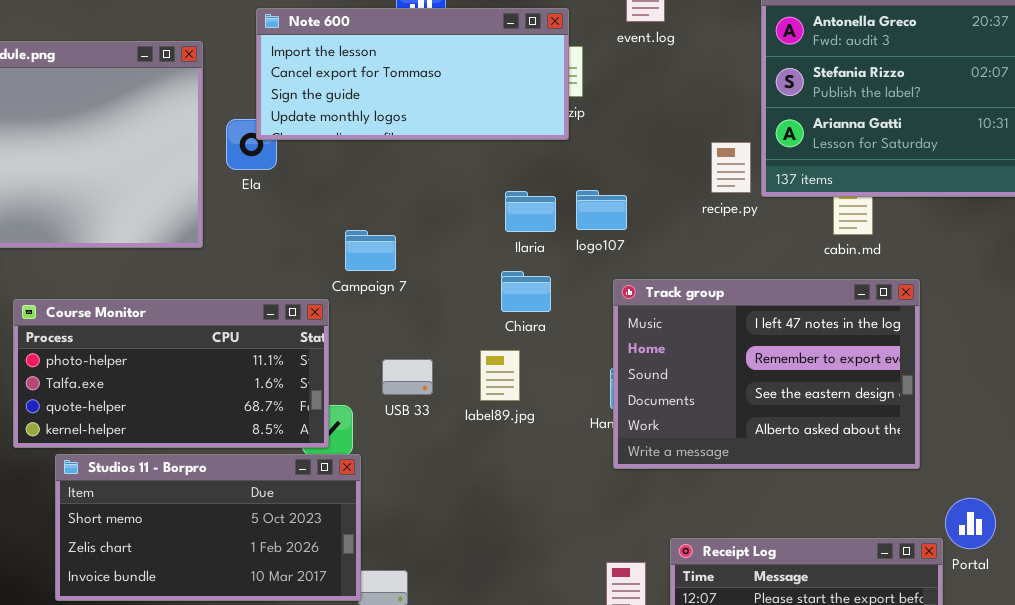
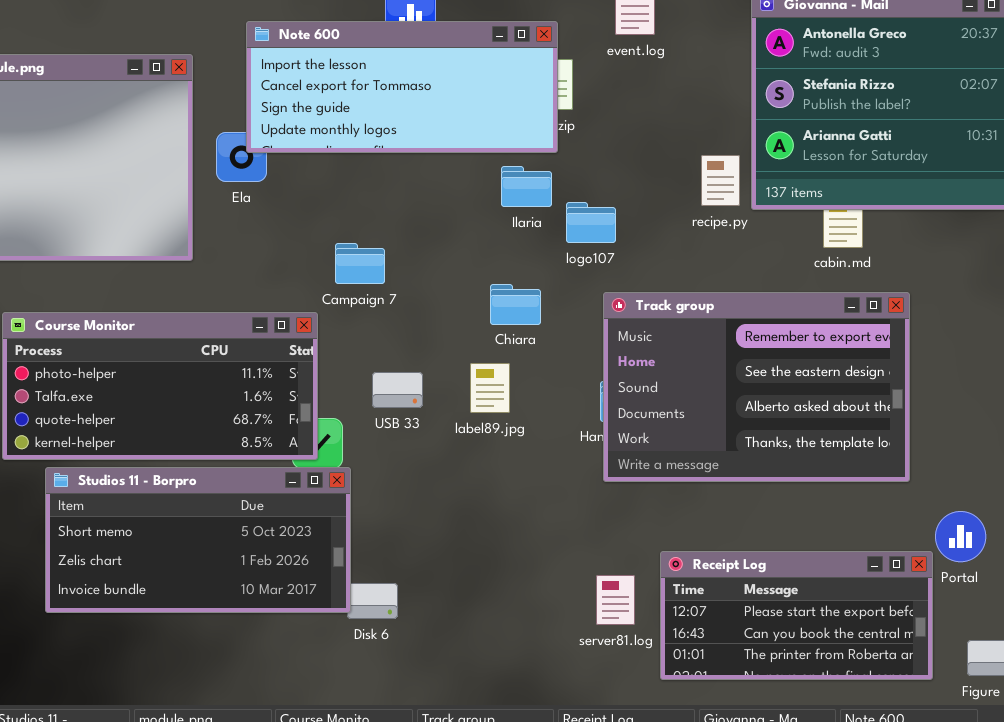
Ilaria: [505,191,556,232] -> [501,166,552,207], moved
Track group: [613,279,920,469] -> [603,292,910,482], scrolled down 1 row

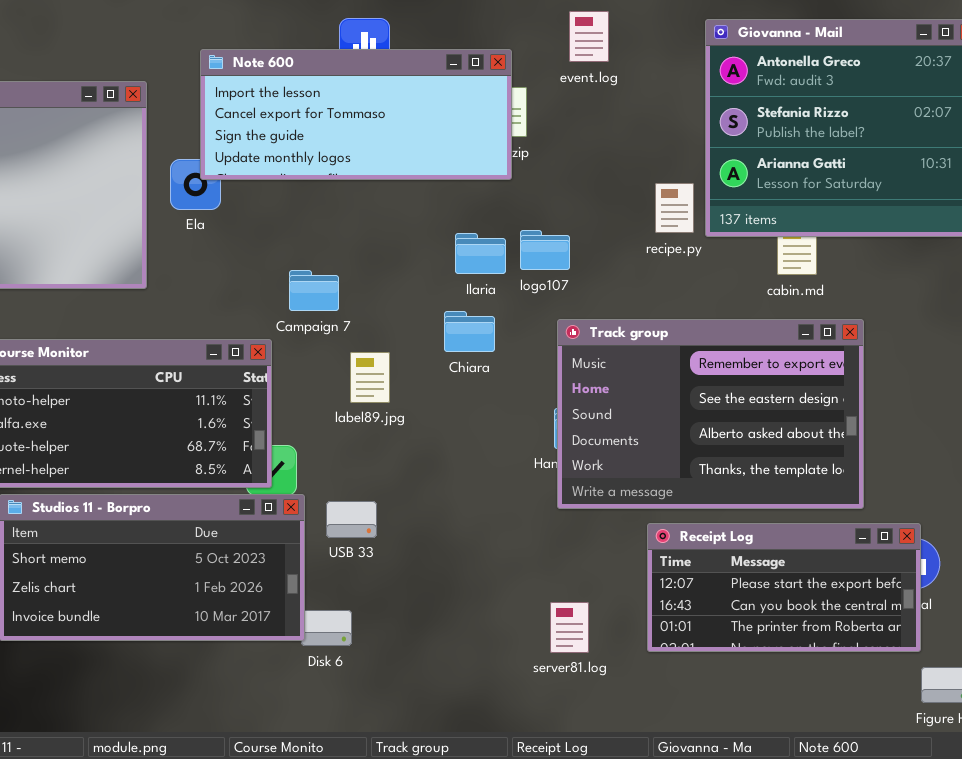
Ilaria: [501,166,552,207] -> [455,233,506,274], moved
label89.jpg: [470,363,510,413] -> [350,352,390,403], moved
USB 33: [372,372,423,408] -> [326,501,377,538], moved
Receipt Log: [660,551,933,680] -> [647,523,921,652], moved

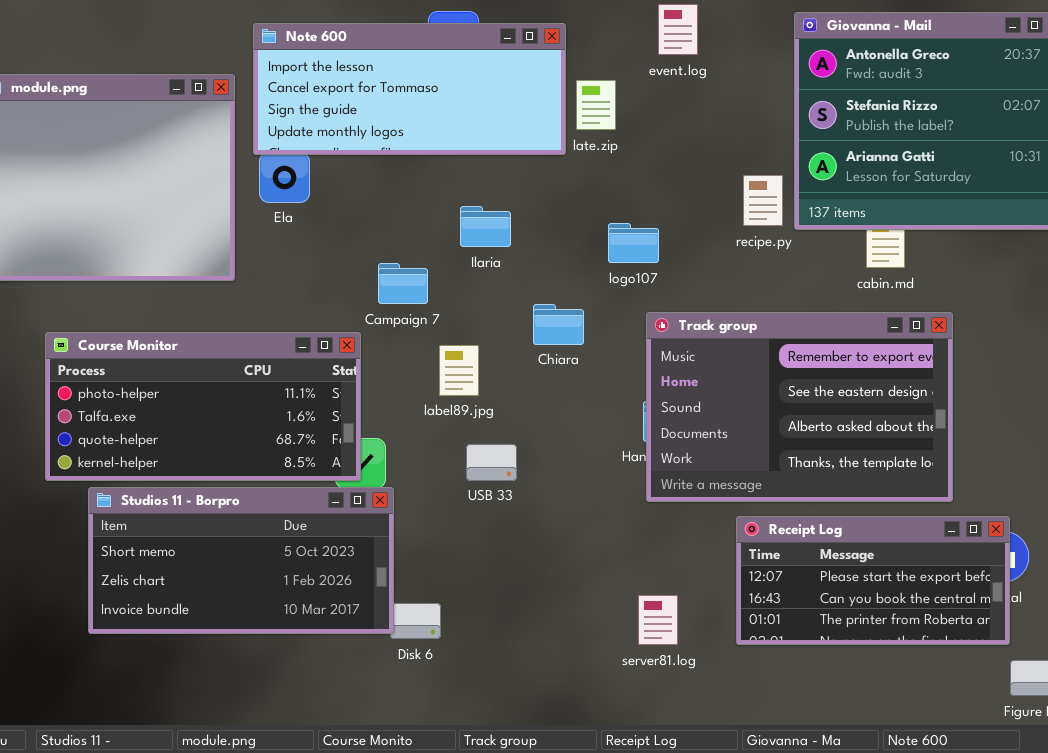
Note 600: [200,49,512,180] -> [253,23,566,155], moved
Ilaria: [455,233,506,274] -> [460,206,511,247], moved
USB 33: [326,501,377,538] -> [466,444,517,481], moved

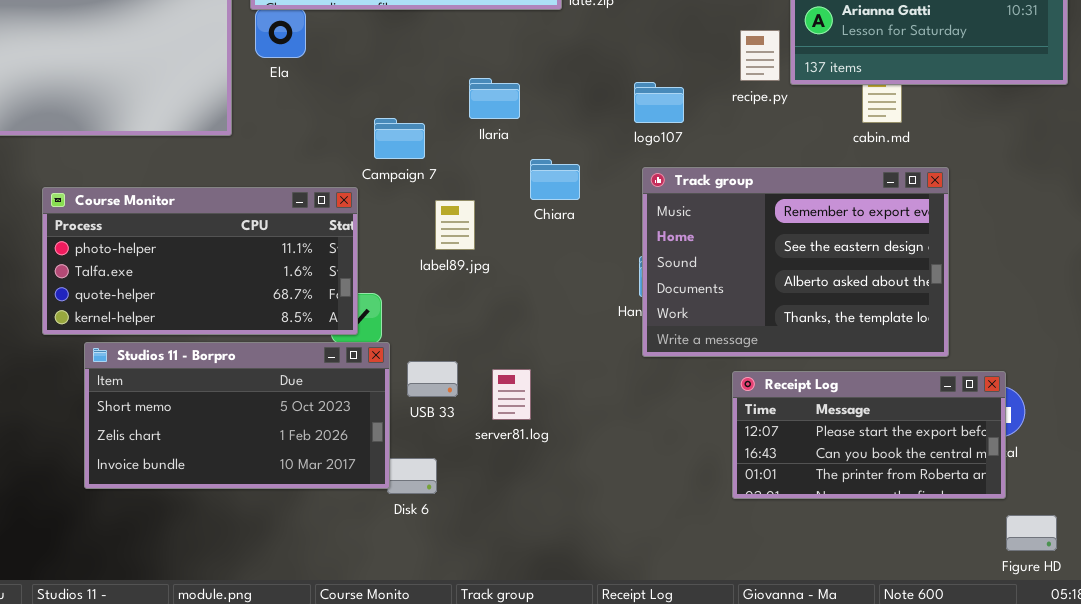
Ilaria: [460,206,511,247] -> [469,78,520,119], moved
logo107: [608,223,659,263] -> [634,82,684,123], moved
USB 33: [466,444,517,481] -> [407,361,458,397], moved
server81.log: [638,595,678,645] -> [492,369,531,420], moved

